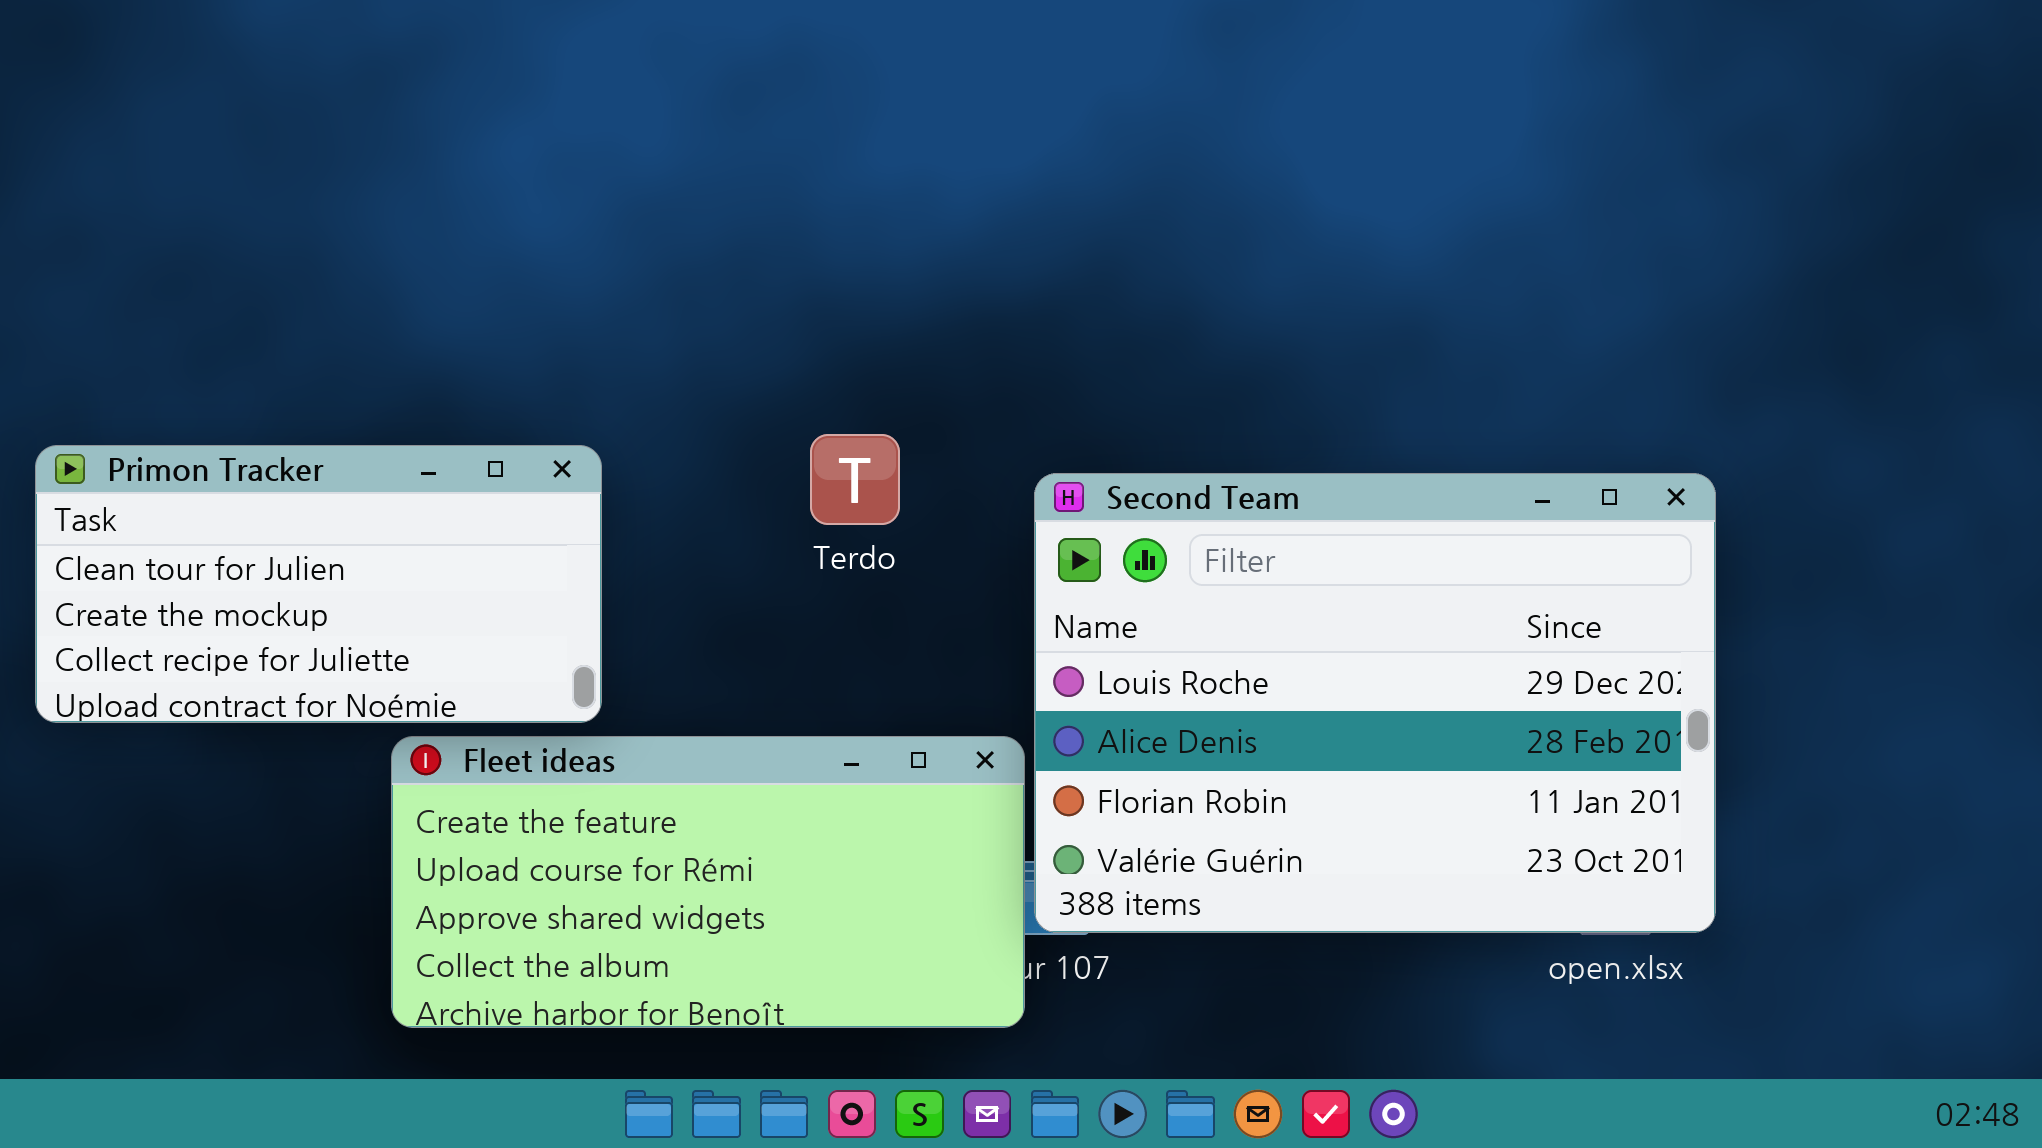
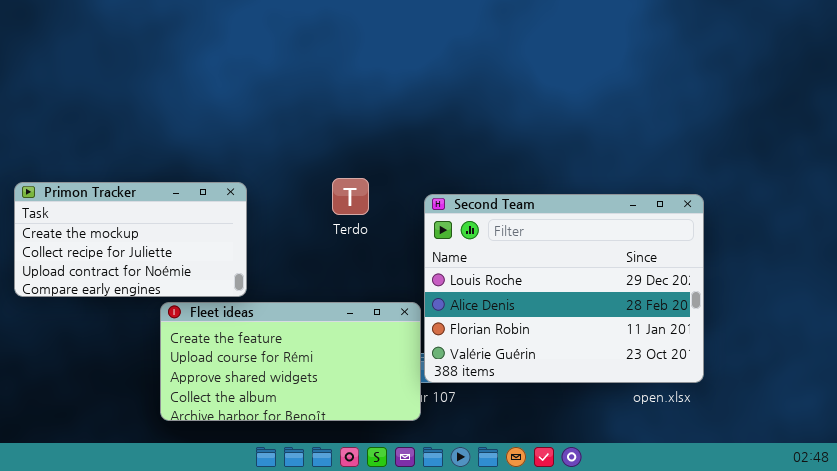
Primon Tracker: [35,445,602,723] -> [14,182,247,297], scrolled down 1 row

